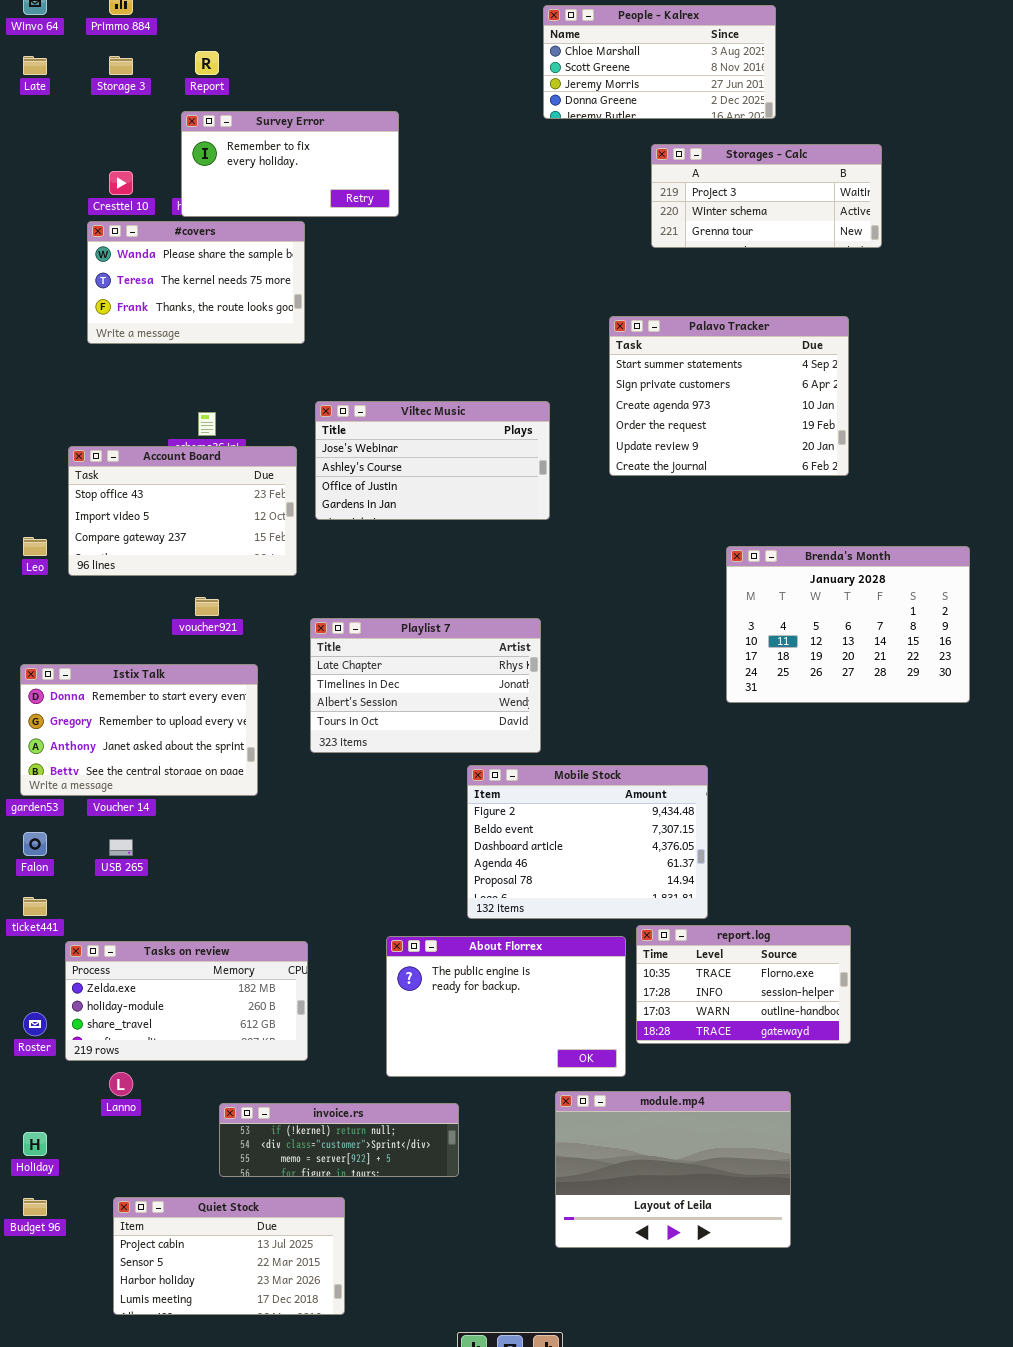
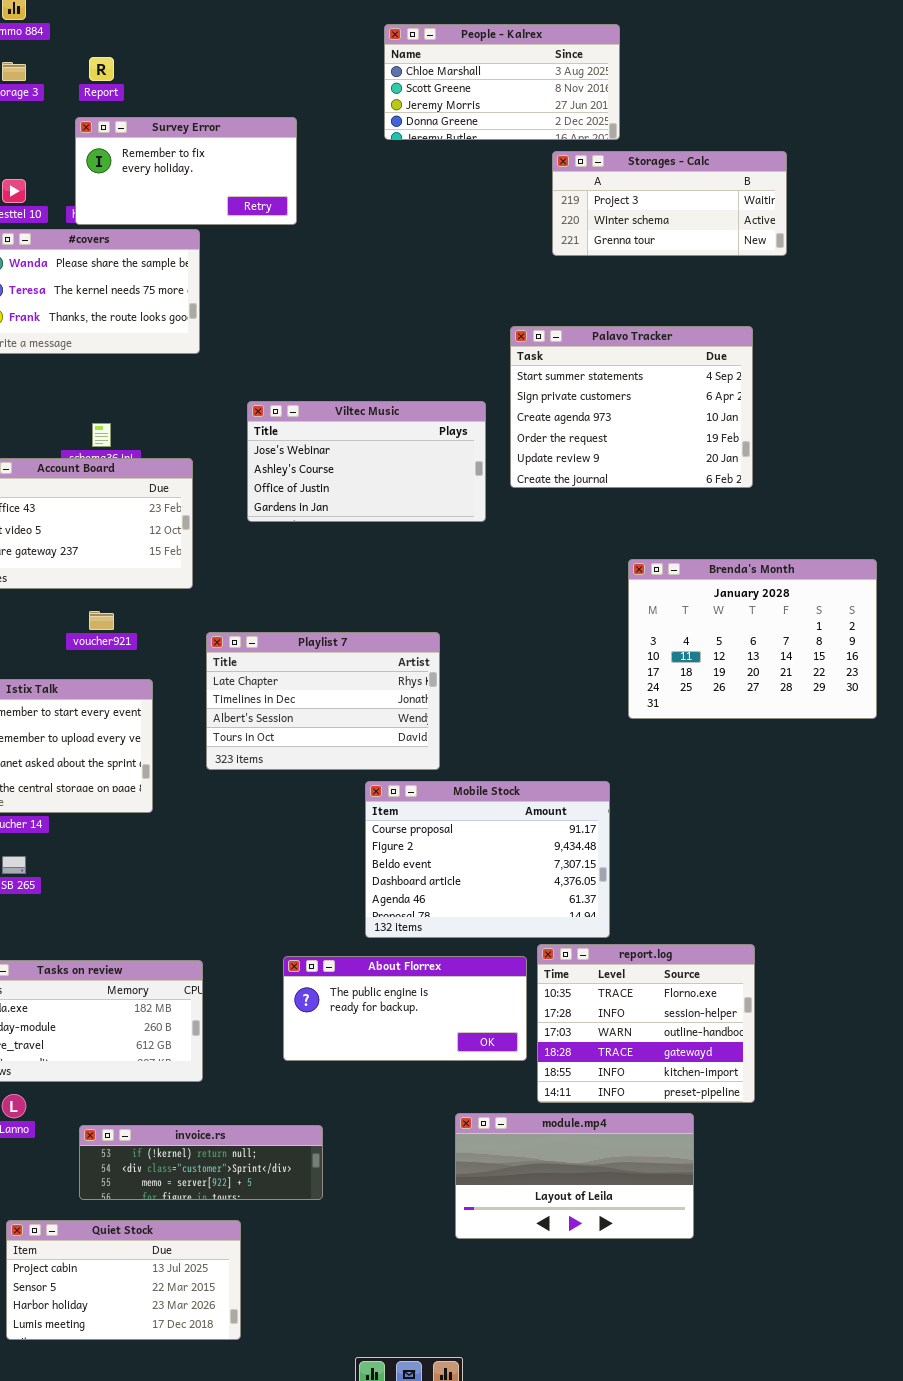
People - Kalrex: [543,5,776,119] -> [384,24,620,140], moved
Viltec Music: [315,401,550,520] -> [247,401,486,522], moved
Mobile Stock: [467,765,708,919] -> [365,781,610,938], scrolled up 1 row
report.log: [636,925,851,1044] -> [537,944,755,1103], resized
About Florrex: [386,936,626,1077] -> [283,956,527,1061], resized
module.mp4: [555,1091,791,1248] -> [455,1113,694,1239], resized
invoice.rs: [219,1103,459,1177] -> [79,1125,323,1200], moved

